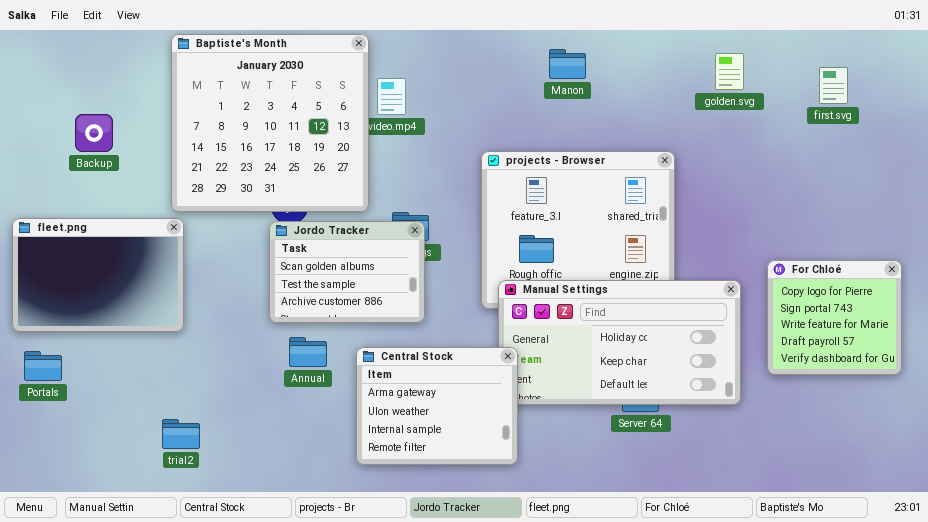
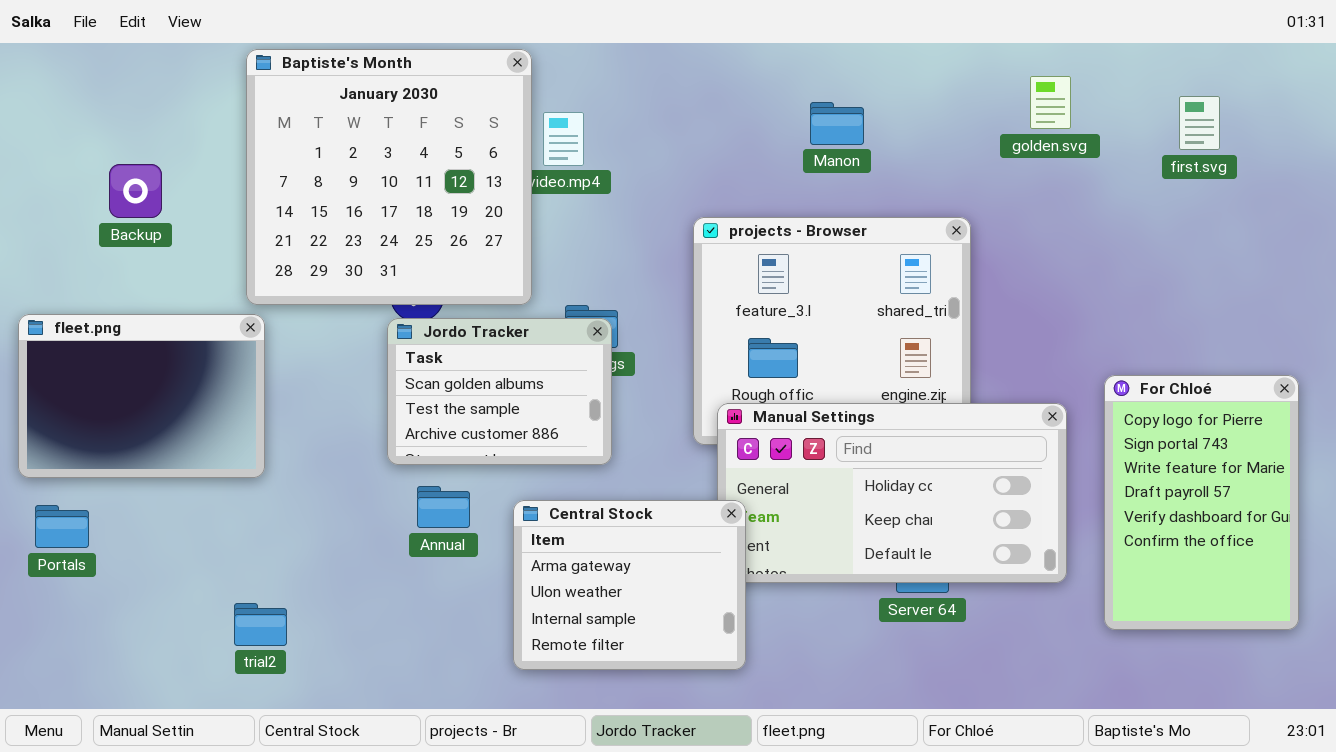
Manon: [549,49,586,79] -> [810,102,864,145], moved
For Chloé: [767,260,902,375] -> [1104,375,1299,630], resized

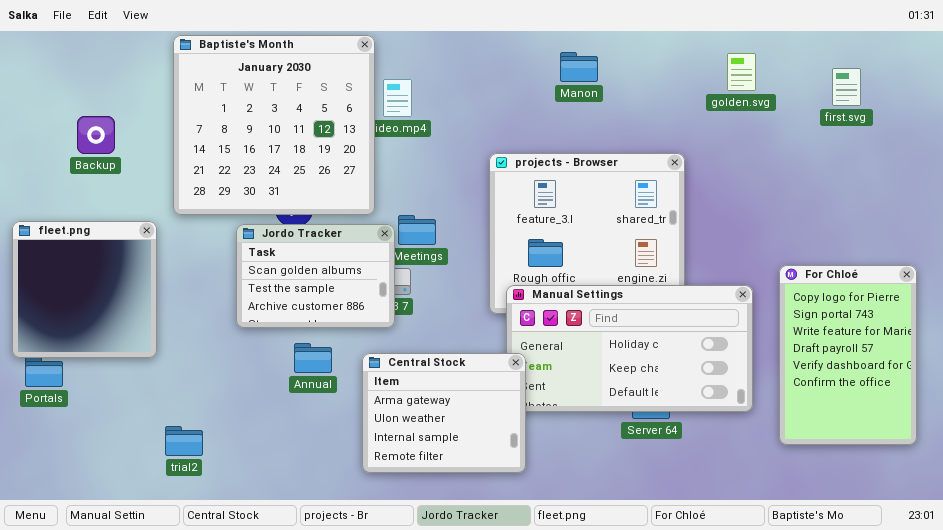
Manon: [810,102,864,145] -> [560,52,598,82], moved
fleet.png: [18,314,265,478] -> [12,221,157,358], resized
Jordo Tracker: [387,318,612,465] -> [236,224,395,328], moved

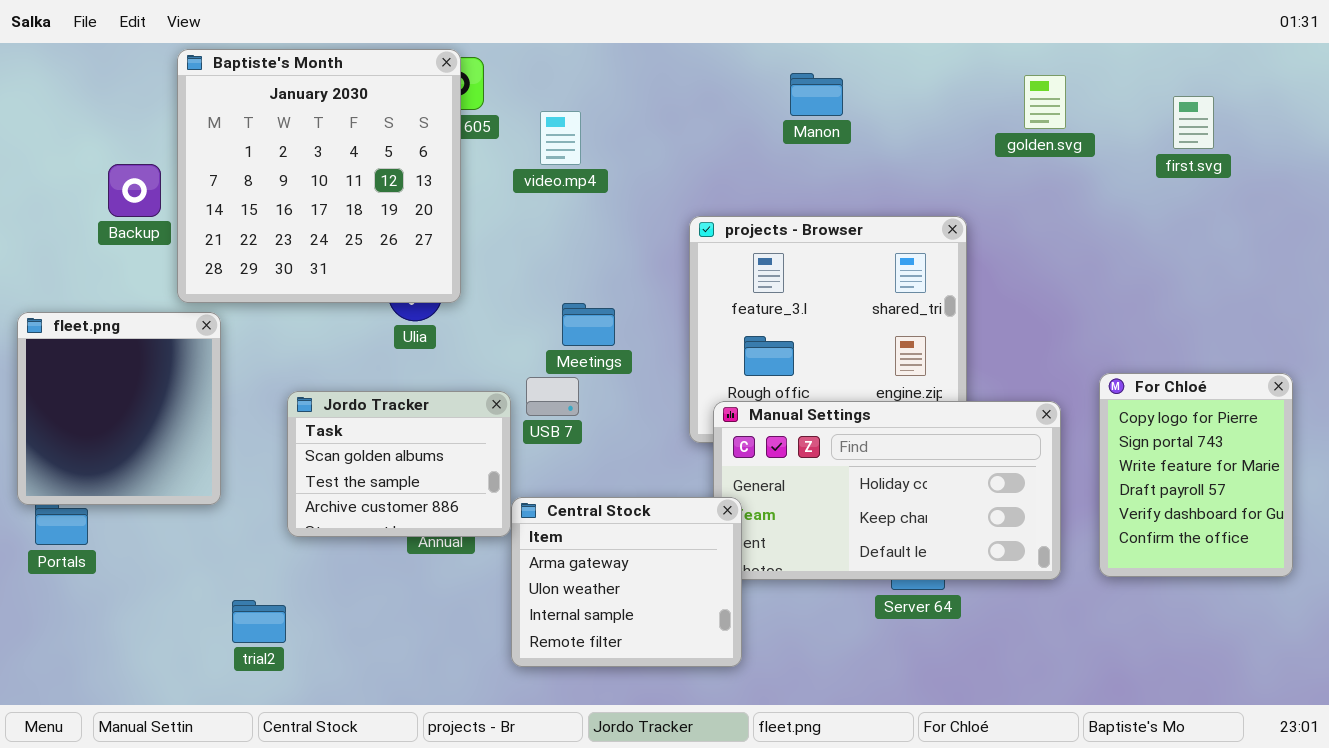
Baptiste's Month: [173,35,375,215] -> [177,49,461,303], moved
Jordo Tracker: [236,224,395,328] -> [287,391,511,537], moved
For Chloé: [779,265,917,445] -> [1099,373,1293,577], resized

